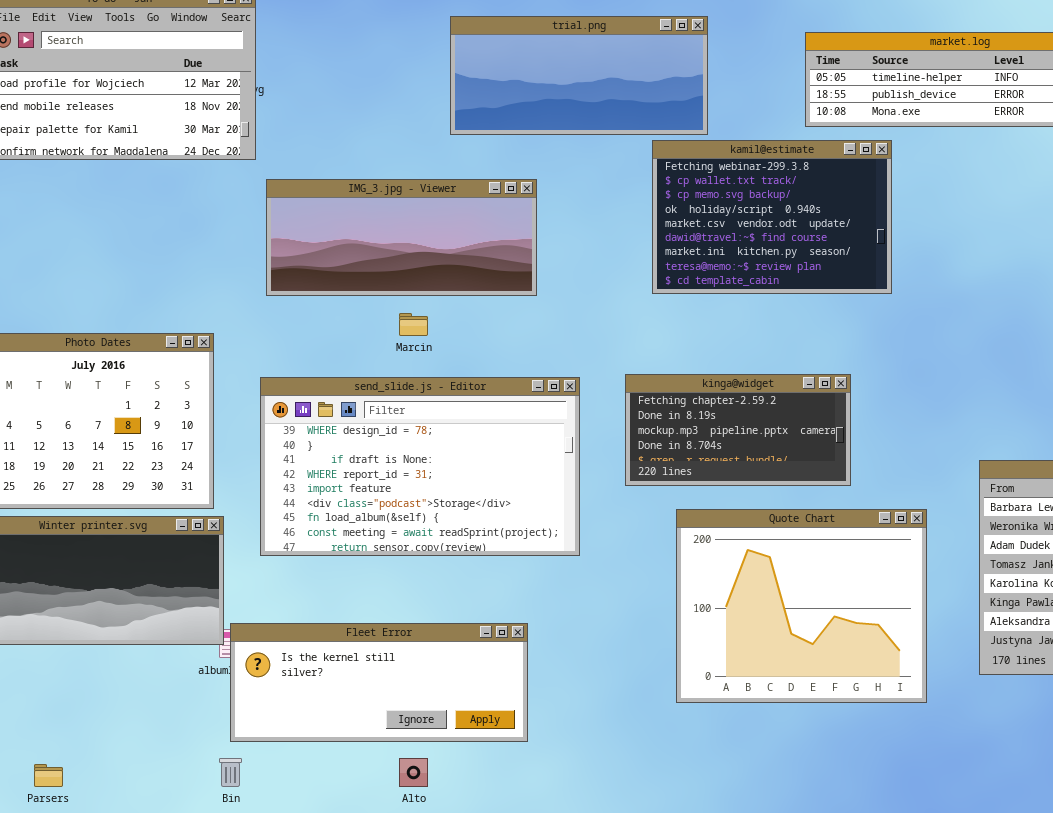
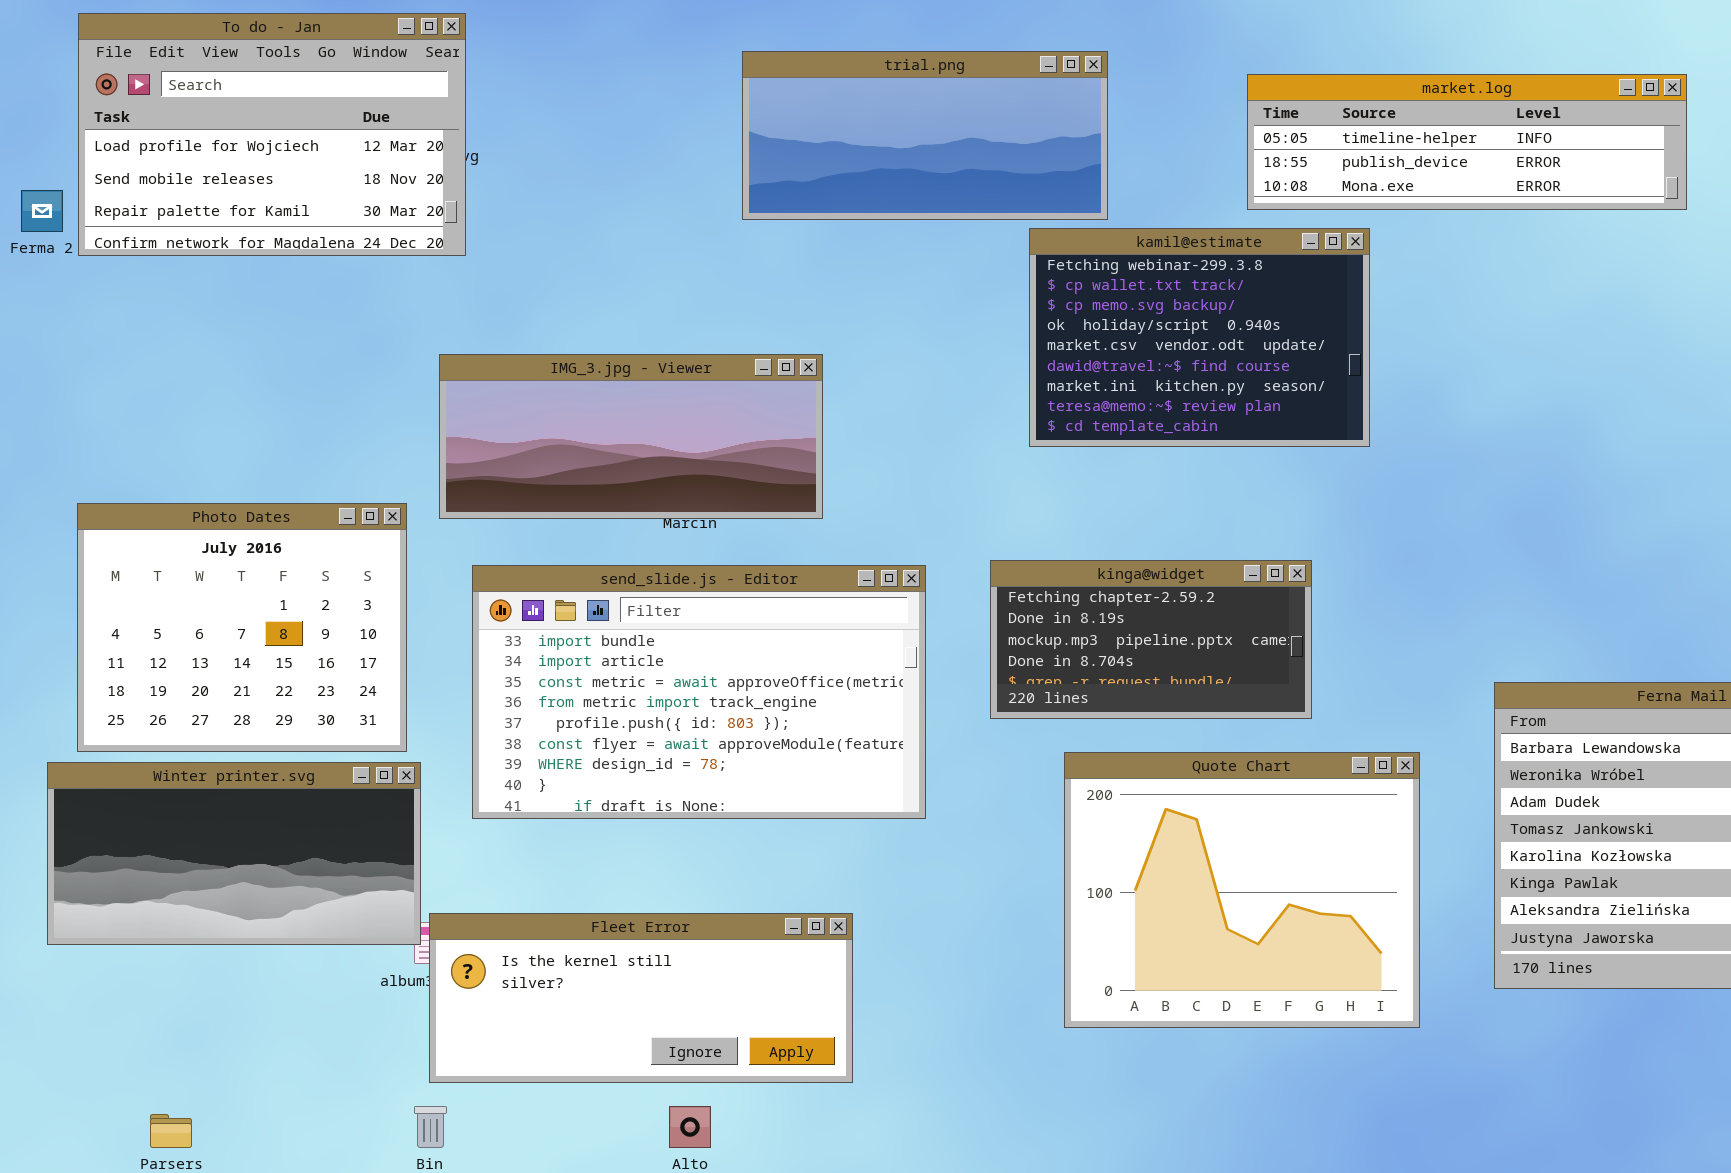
IMG_3.jpg - Viewer: [266,179,537,296] -> [439,354,823,519], moved
send_slide.js - Editor: [260,377,580,556] -> [472,565,926,819], scrolled up 6 rows

